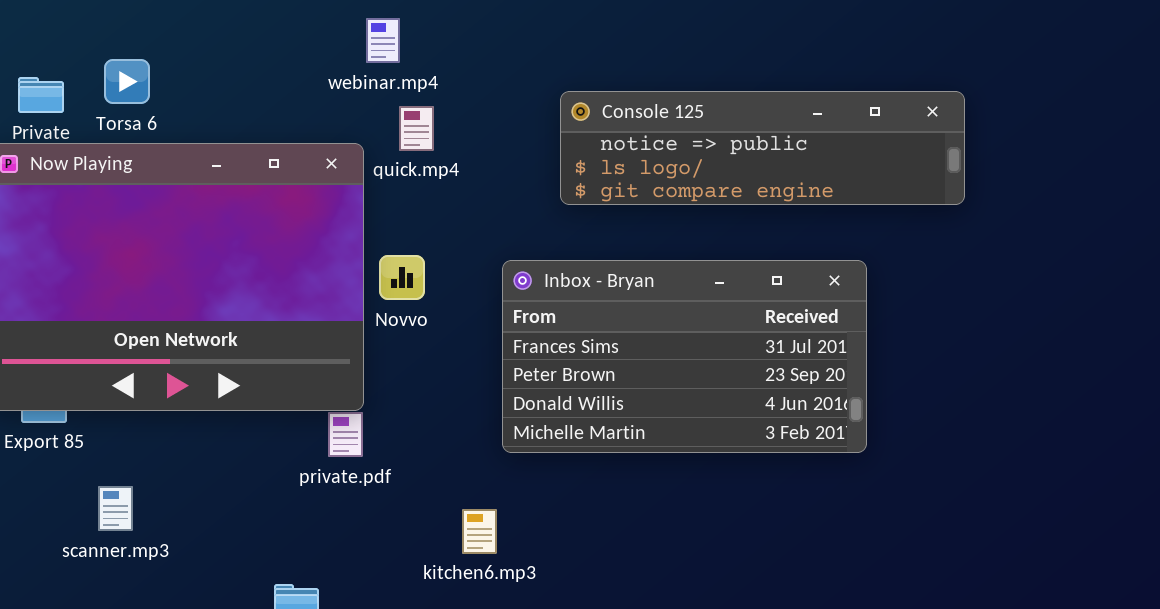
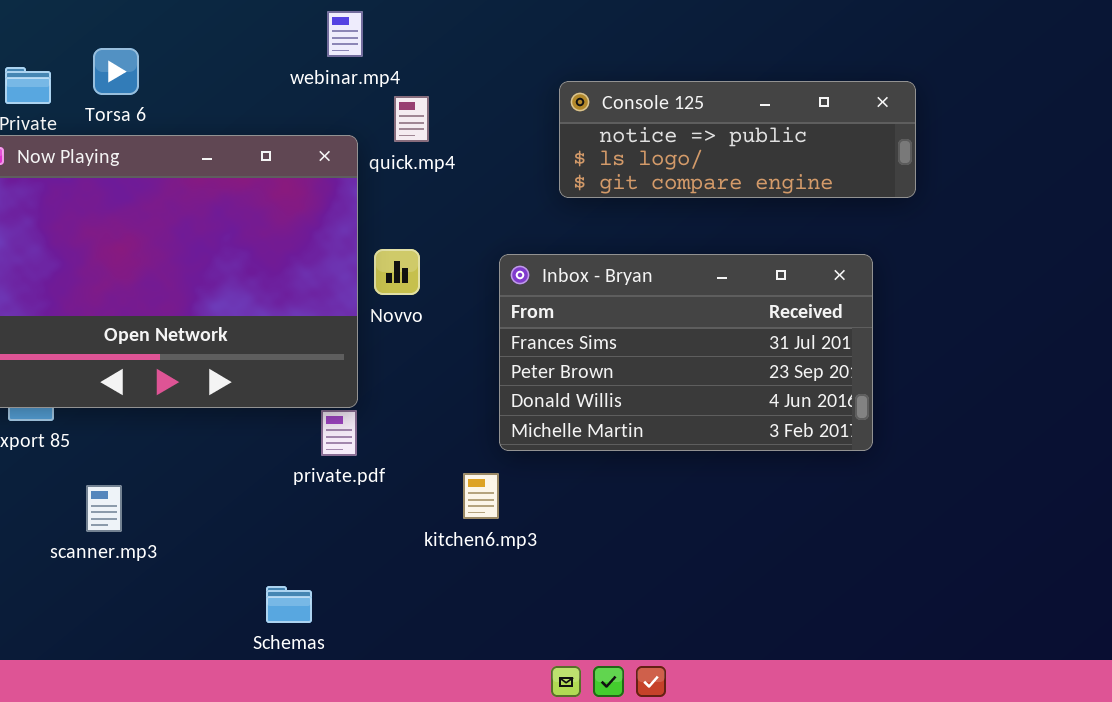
webinar.mp4: [366,18,400,63] -> [327,11,363,57], moved
Console 125: [560,91,965,205] -> [559,81,916,198], resized
kitchen6.mp3: [462,509,497,554] -> [463,473,499,519], moved

